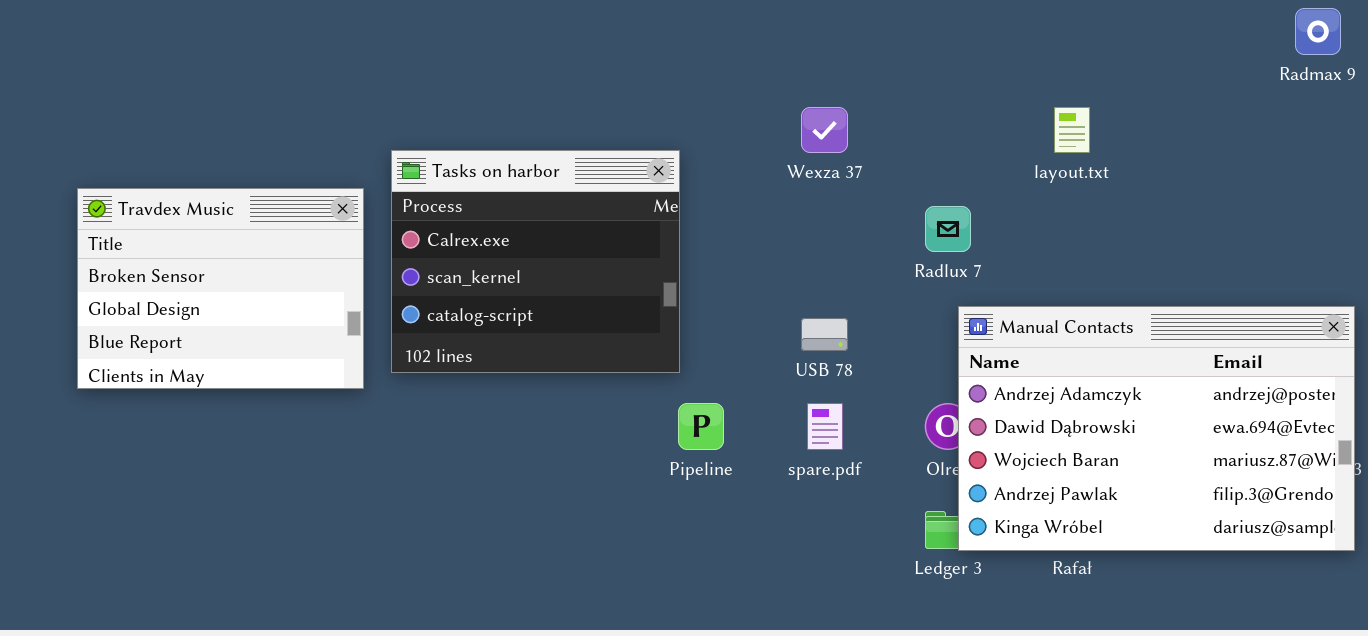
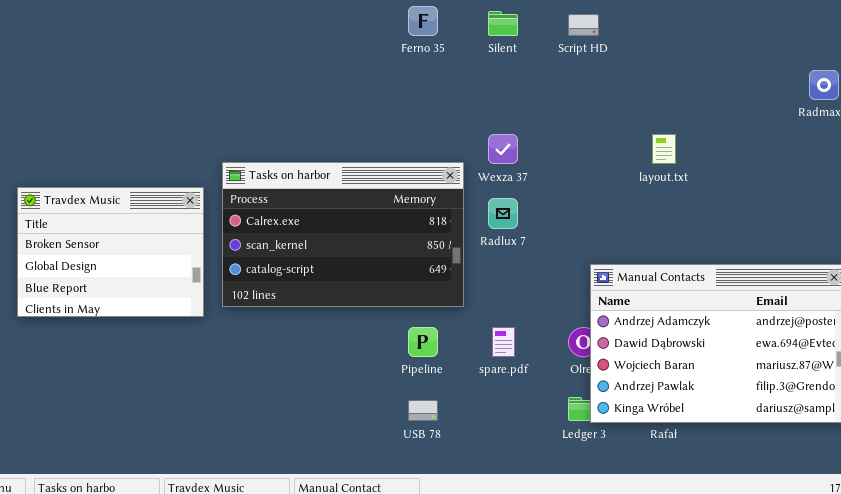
Tasks on harbor: [391,150,680,373] -> [222,162,464,307], resized
Radlux 7: [925,206,971,252] -> [488,198,518,229], moved
USB 78: [801,318,848,351] -> [408,400,438,421], moved

